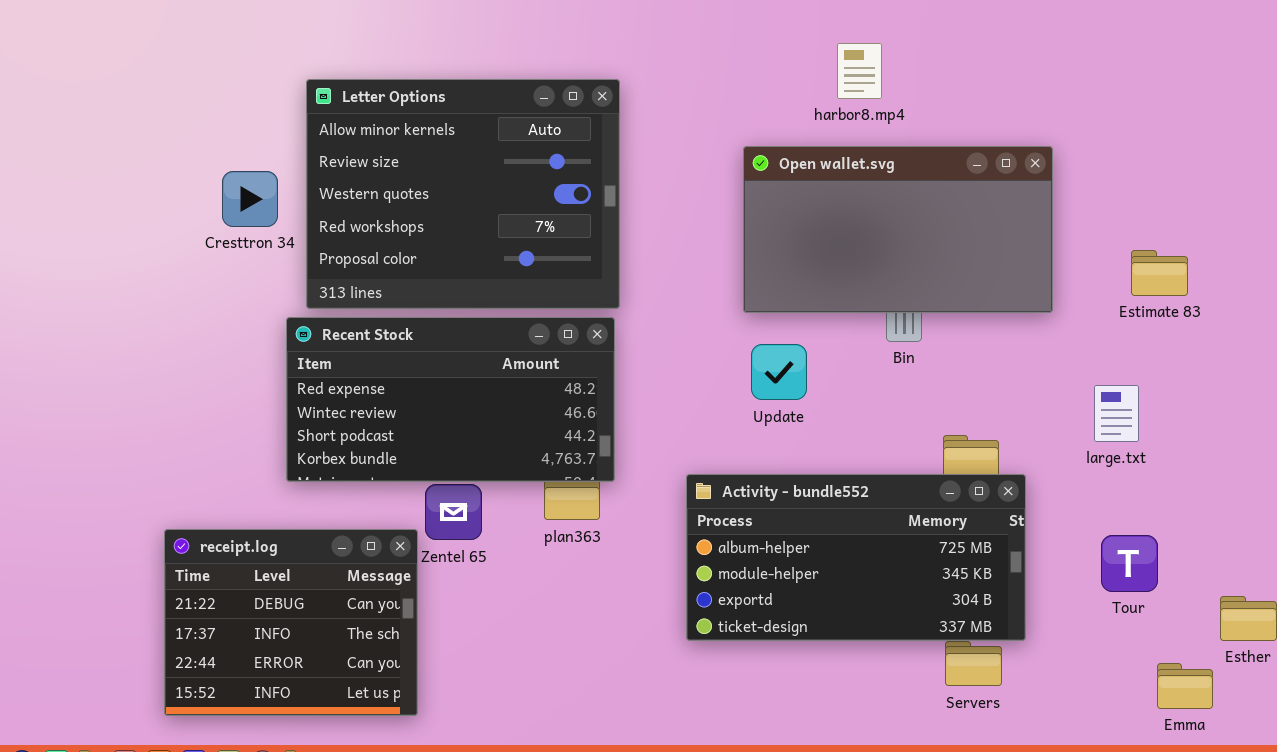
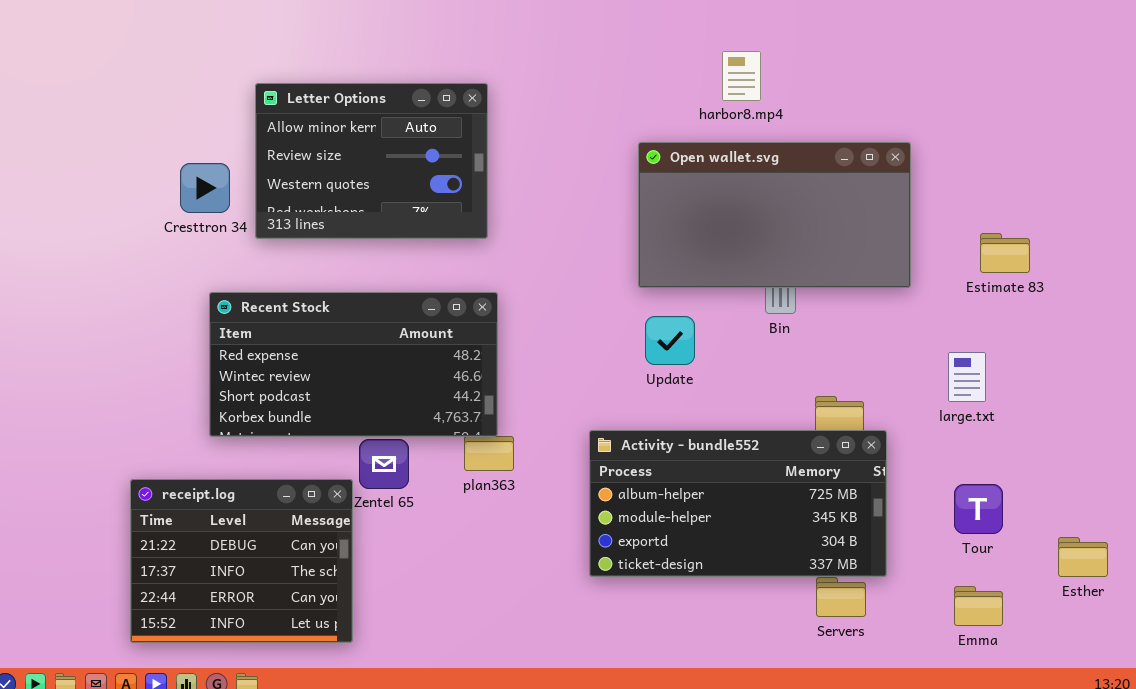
Letter Options: [306,79,620,309] -> [255,83,488,239], resized
Recent Stock: [286,317,615,482] -> [209,292,498,437], moved
Emma: [1157,663,1213,709] -> [954,586,1003,626], moved

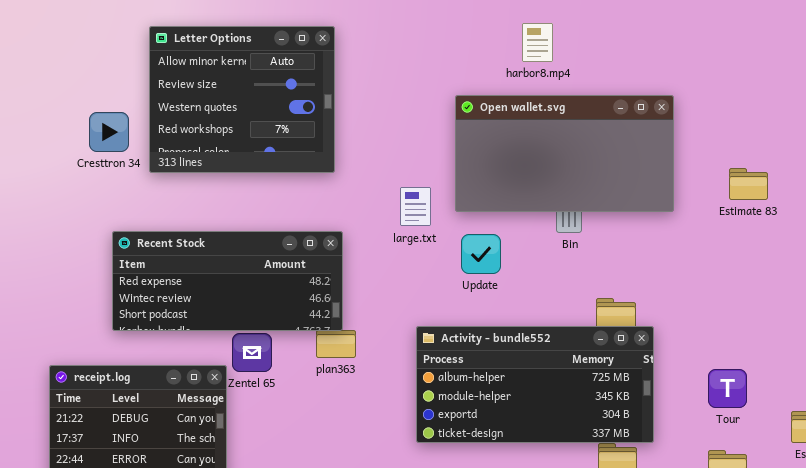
Letter Options: [255,83,488,239] -> [149,26,335,173], resized
Recent Stock: [209,292,498,437] -> [112,231,343,331], resized
large.txt: [948,352,986,402] -> [400,187,431,226], moved

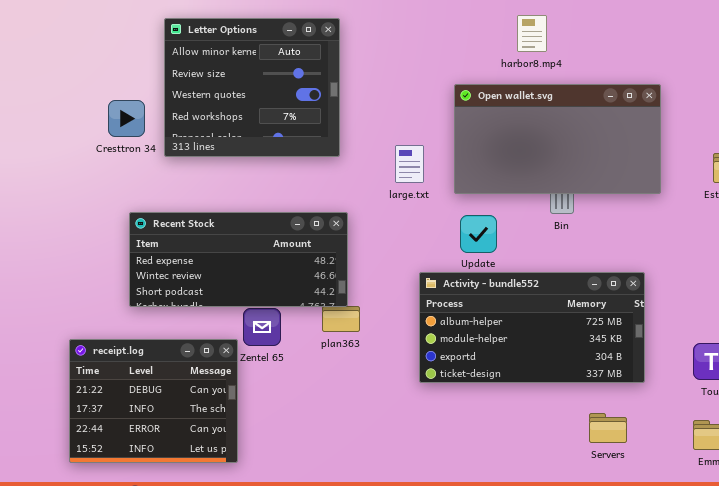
large.txt: [400,187,431,226] -> [395,145,424,183], moved
Activity - bundle552: [416,326,654,443] -> [419,272,645,383], moved

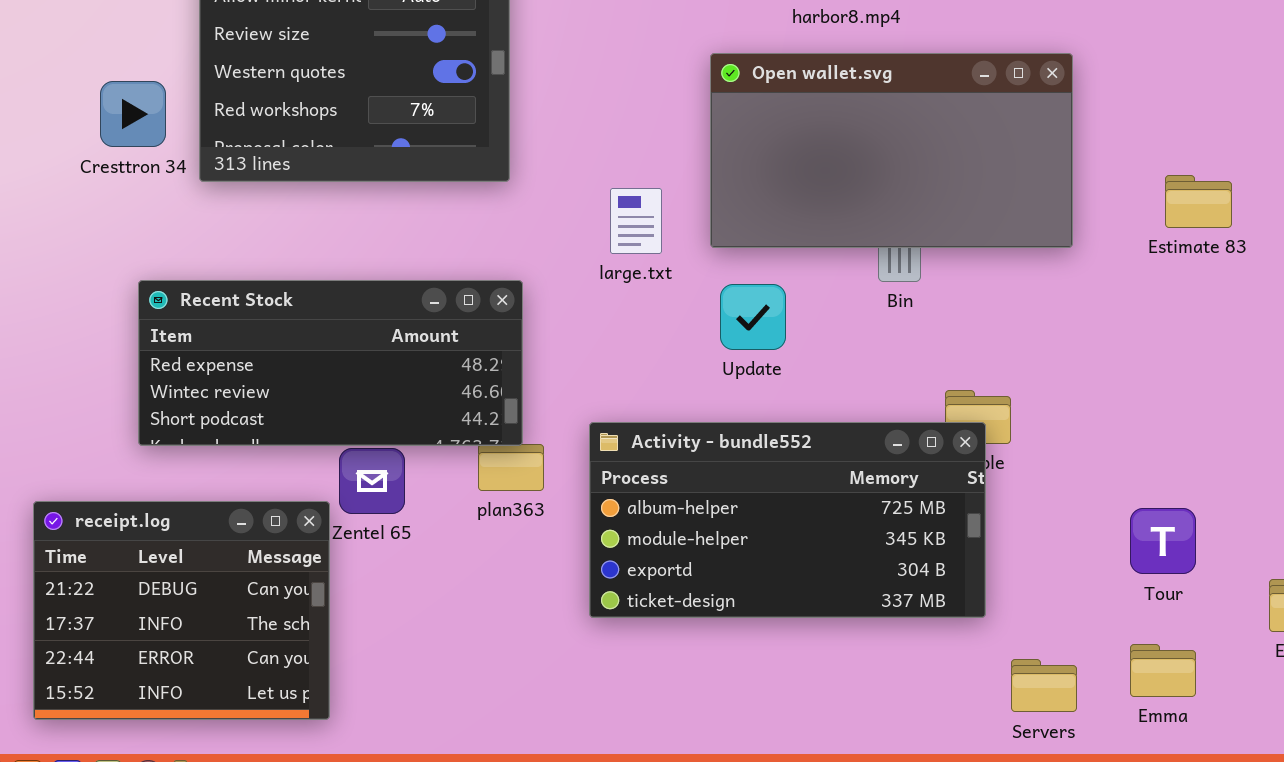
large.txt: [395,145,424,183] -> [610,188,662,254], moved
Activity - bundle552: [419,272,645,383] -> [589,422,986,618], moved
Servers: [589,413,627,443] -> [1011,659,1077,712], moved

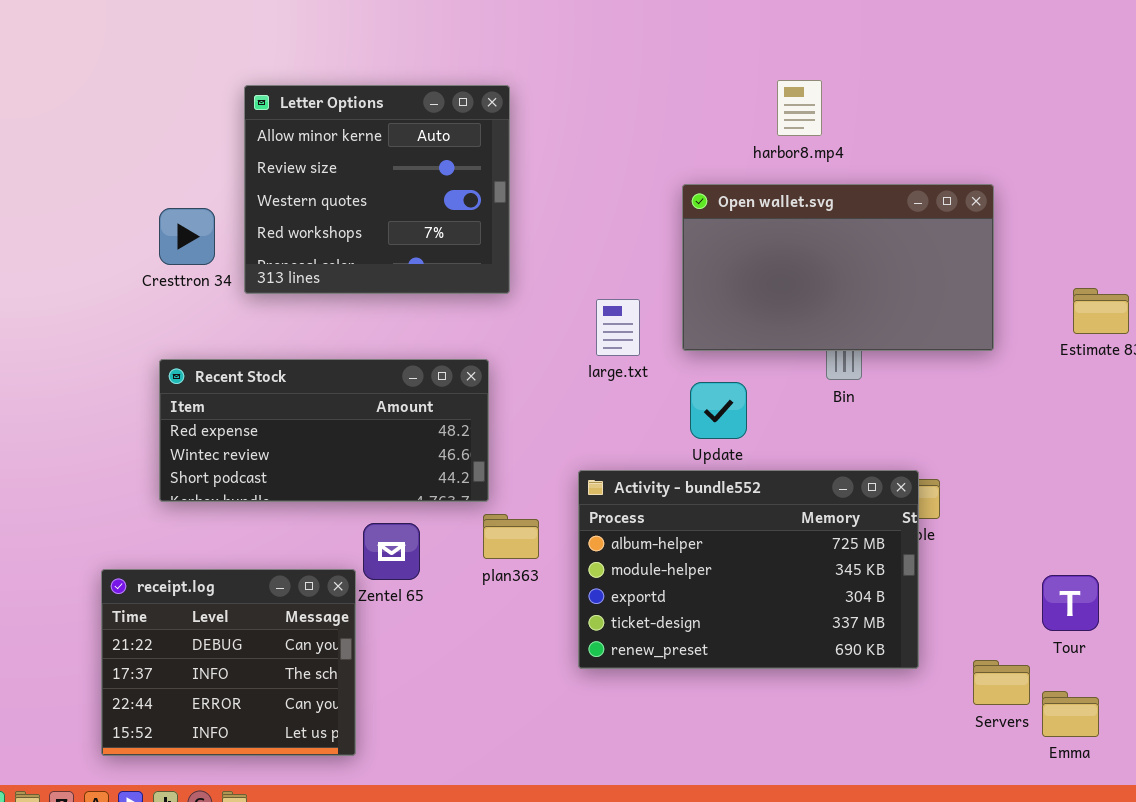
Recent Stock: [138,280,523,446] -> [159,359,489,502], moved
Activity - bundle552: [589,422,986,618] -> [578,470,919,669], resized
Servers: [1011,659,1077,712] -> [973,660,1030,705], moved

